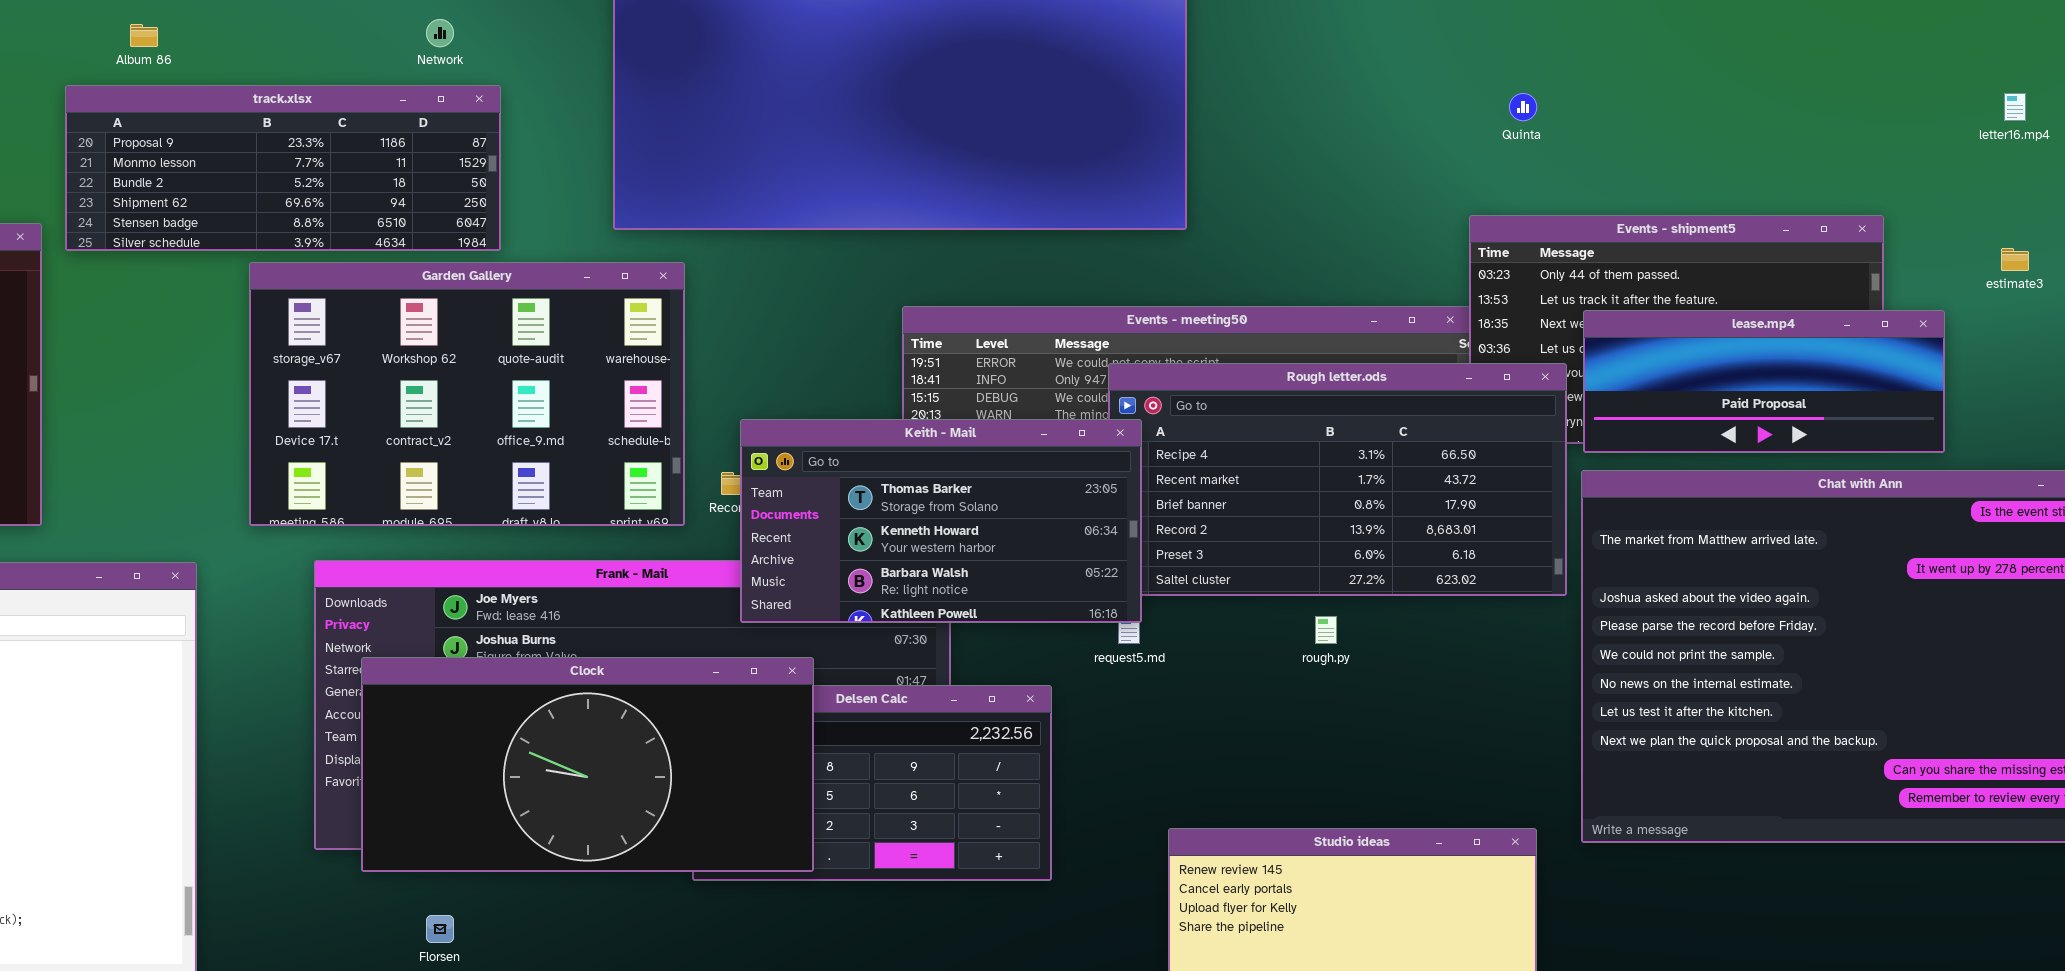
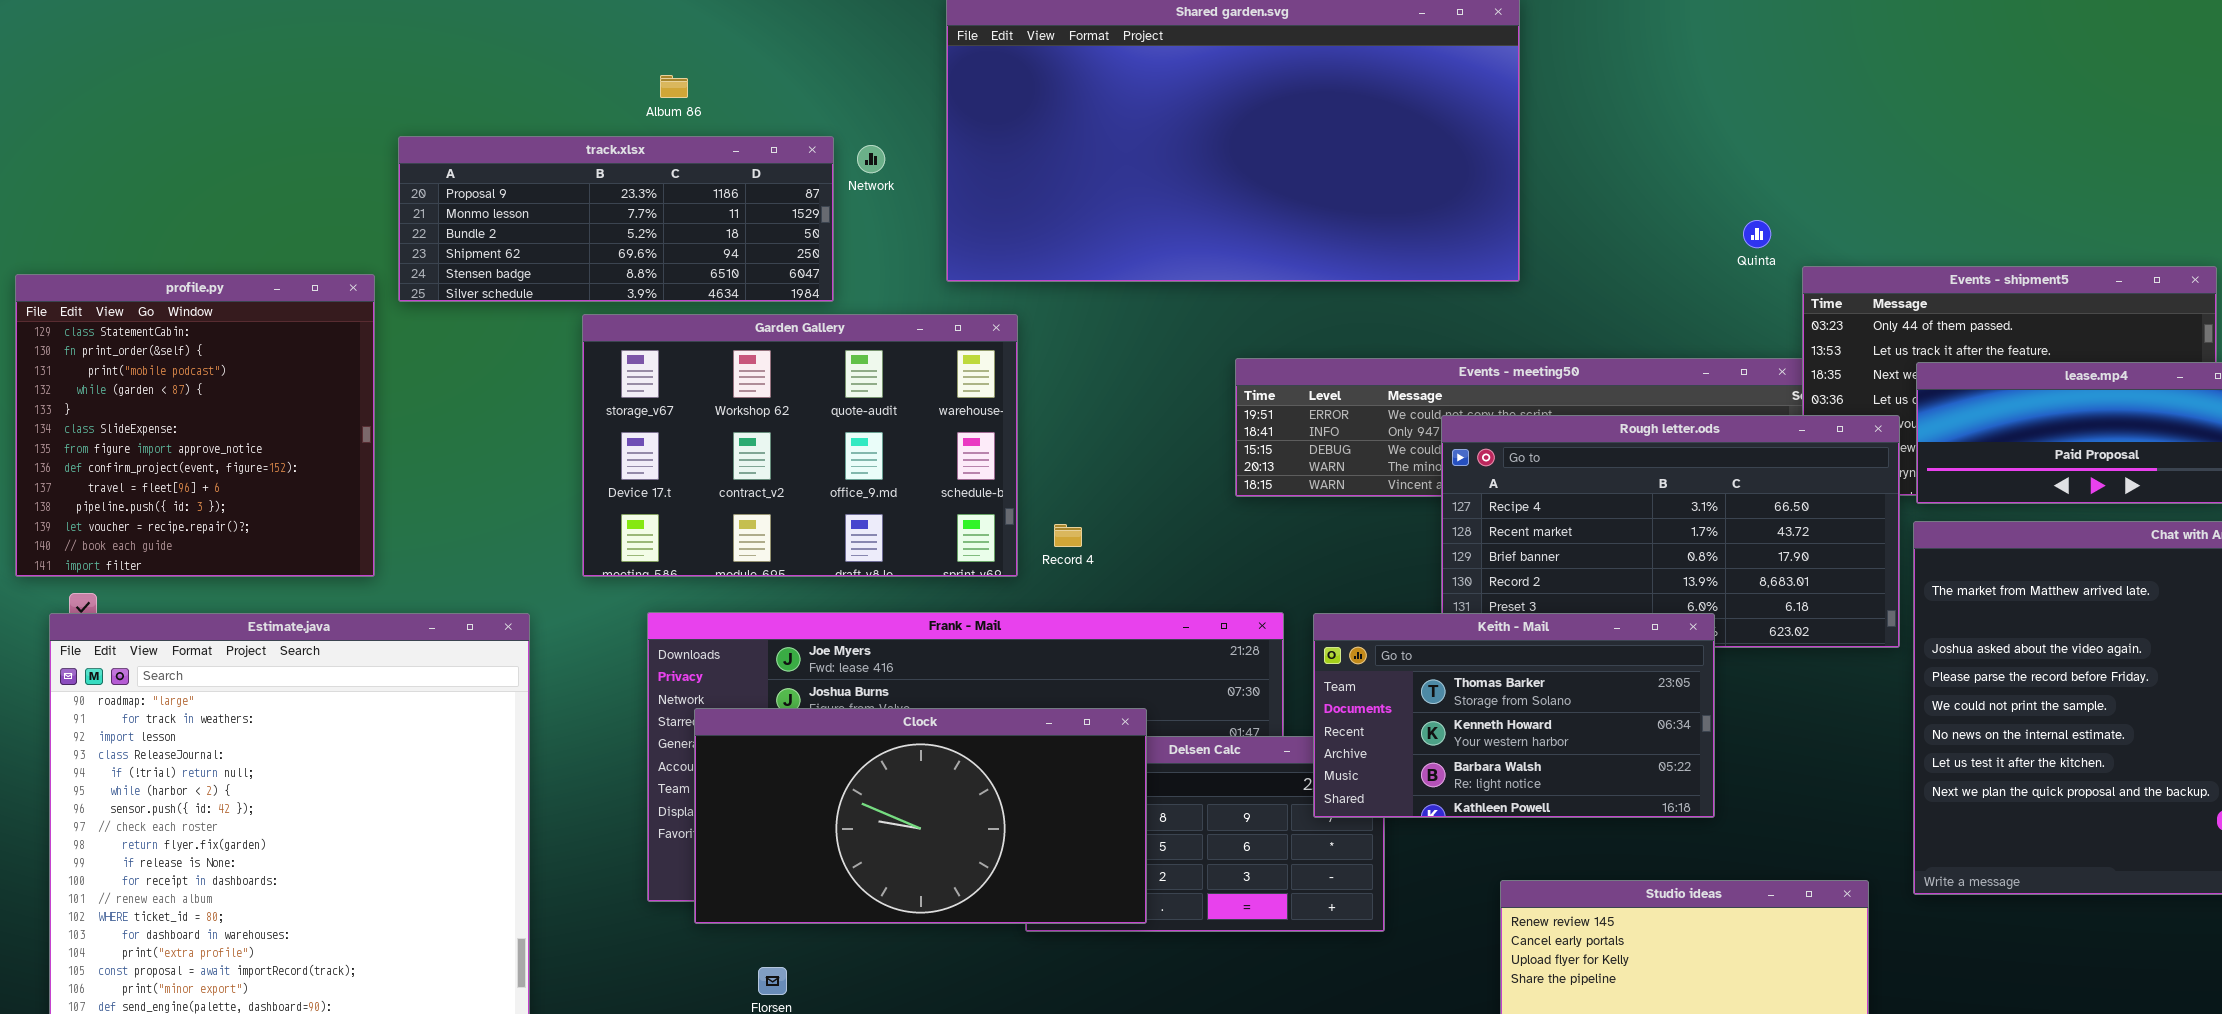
Network: [426,19,454,47] -> [857,145,885,173], moved
Album 86: [130,24,158,47] -> [660,75,688,98], moved
Quinta: [1509,93,1537,121] -> [1743,220,1771,248], moved
Keith - Mail: [740,419,1142,623] -> [1313,613,1715,818], moved

